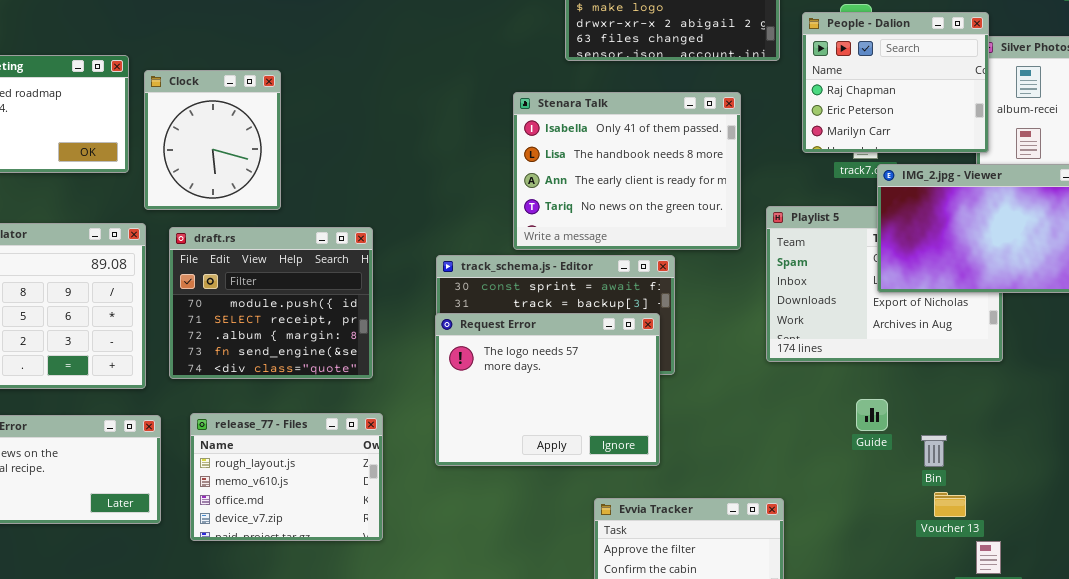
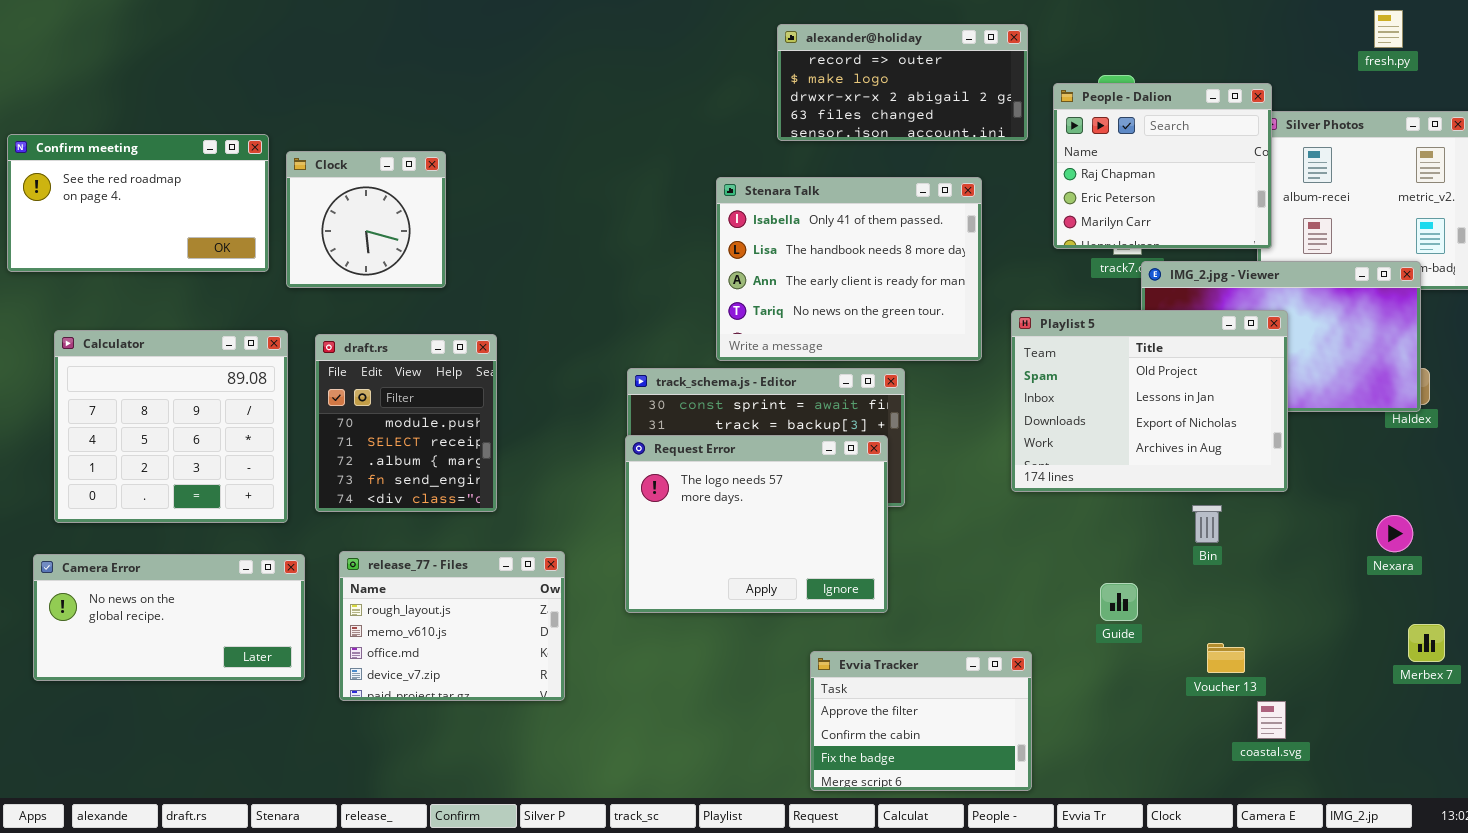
Clock: [144,70,281,210] -> [286,151,446,288], resized
Playlist 5: [766,206,1003,362] -> [1011,310,1288,492], raised
draft.rs: [169,227,373,379] -> [315,334,497,512], resized
Guide: [856,399,888,431] -> [1100,583,1138,621], moved
Bin: [921,435,947,467] -> [1192,505,1222,543], moved

